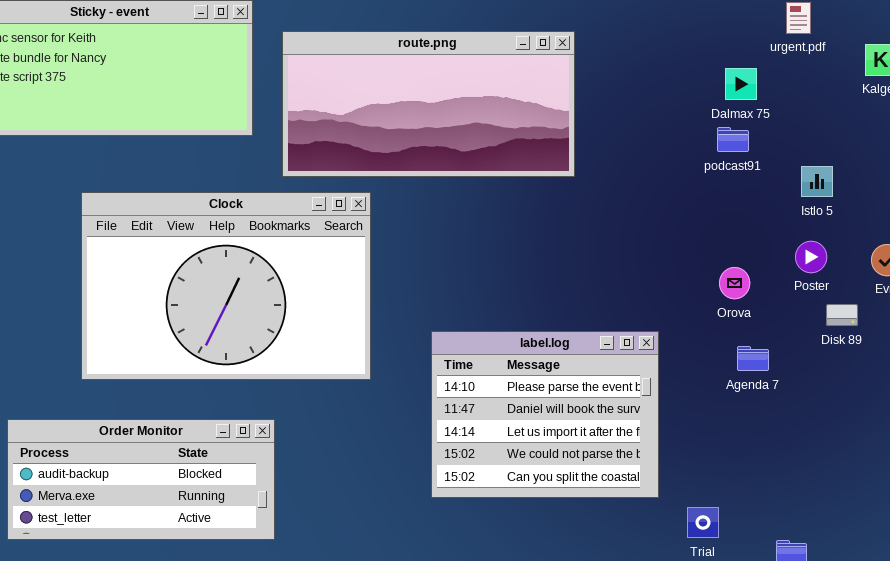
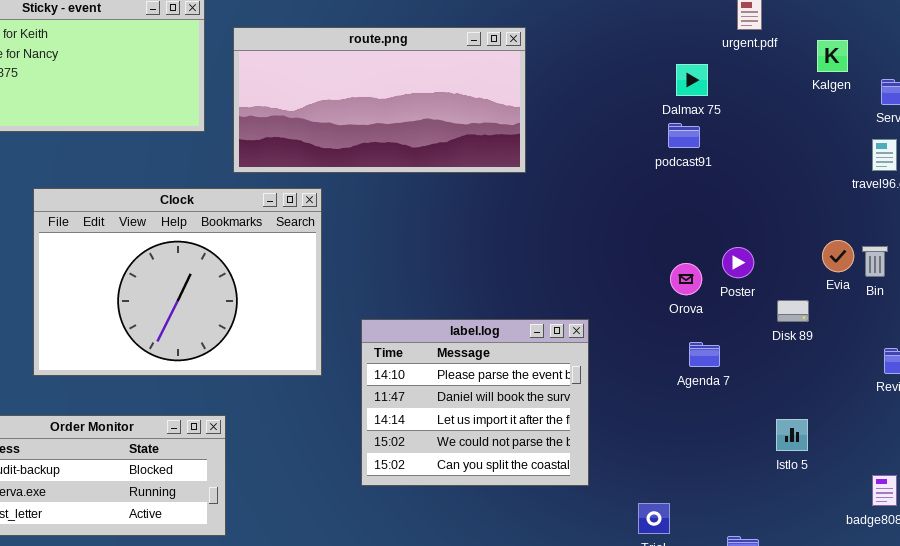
Istlo 5: [801,166,833,197] -> [776,419,808,451], moved
Poster: [795,241,827,273] -> [722,247,754,278], moved
label.log: [431,331,659,498] -> [361,319,589,486], moved

